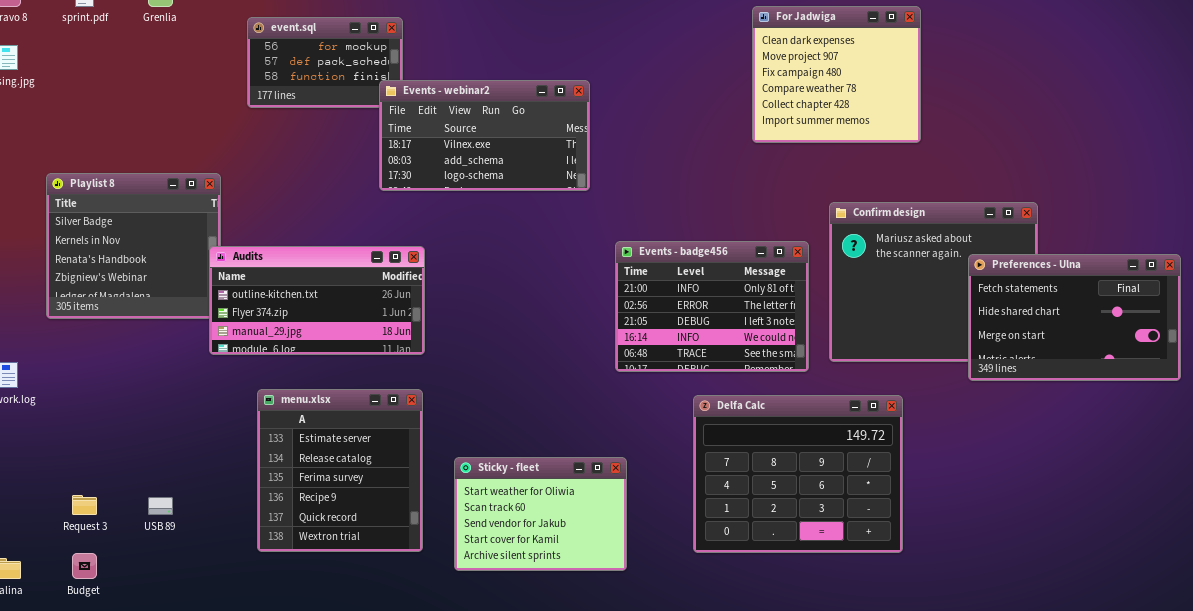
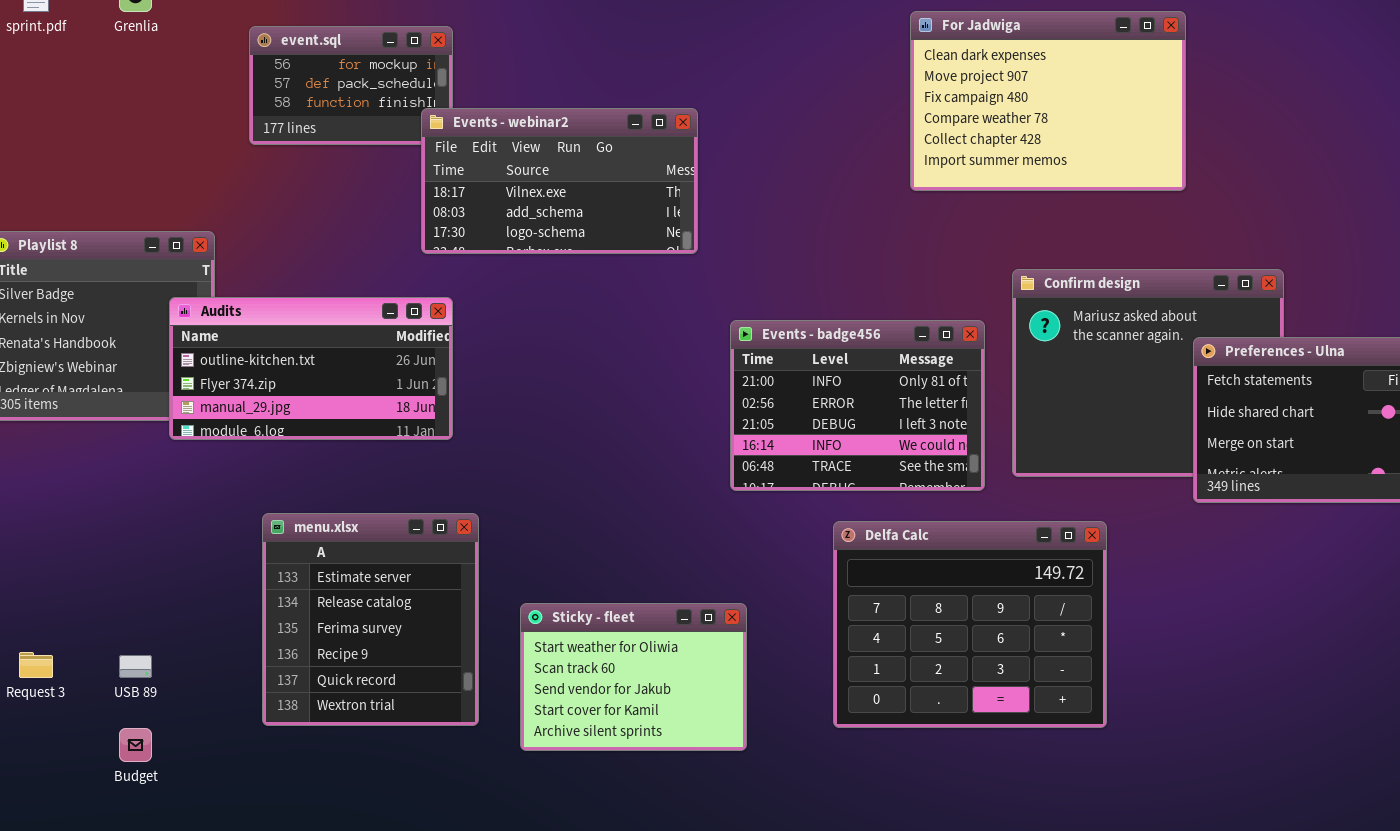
For Jadwiga: [752,6,921,143] -> [910,11,1186,191], resized
Audits: [209,246,425,355] -> [169,297,453,440], moved
Budget: [72,553,97,579] -> [119,728,152,762], moved

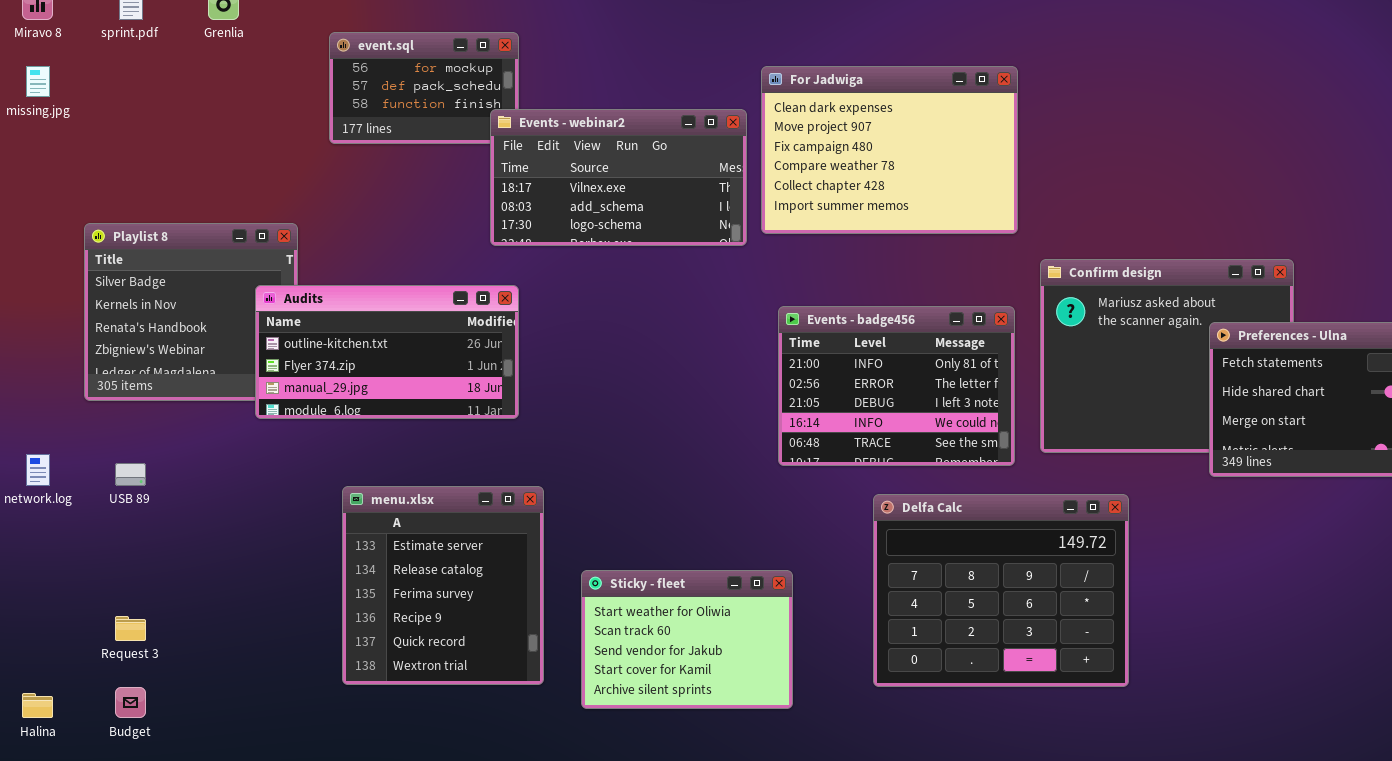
For Jadwiga: [910,11,1186,191] -> [761,66,1018,234], moved
USB 89: [119,655,152,678] -> [115,463,146,486], moved
Budget: [119,728,152,762] -> [115,687,146,718], moved

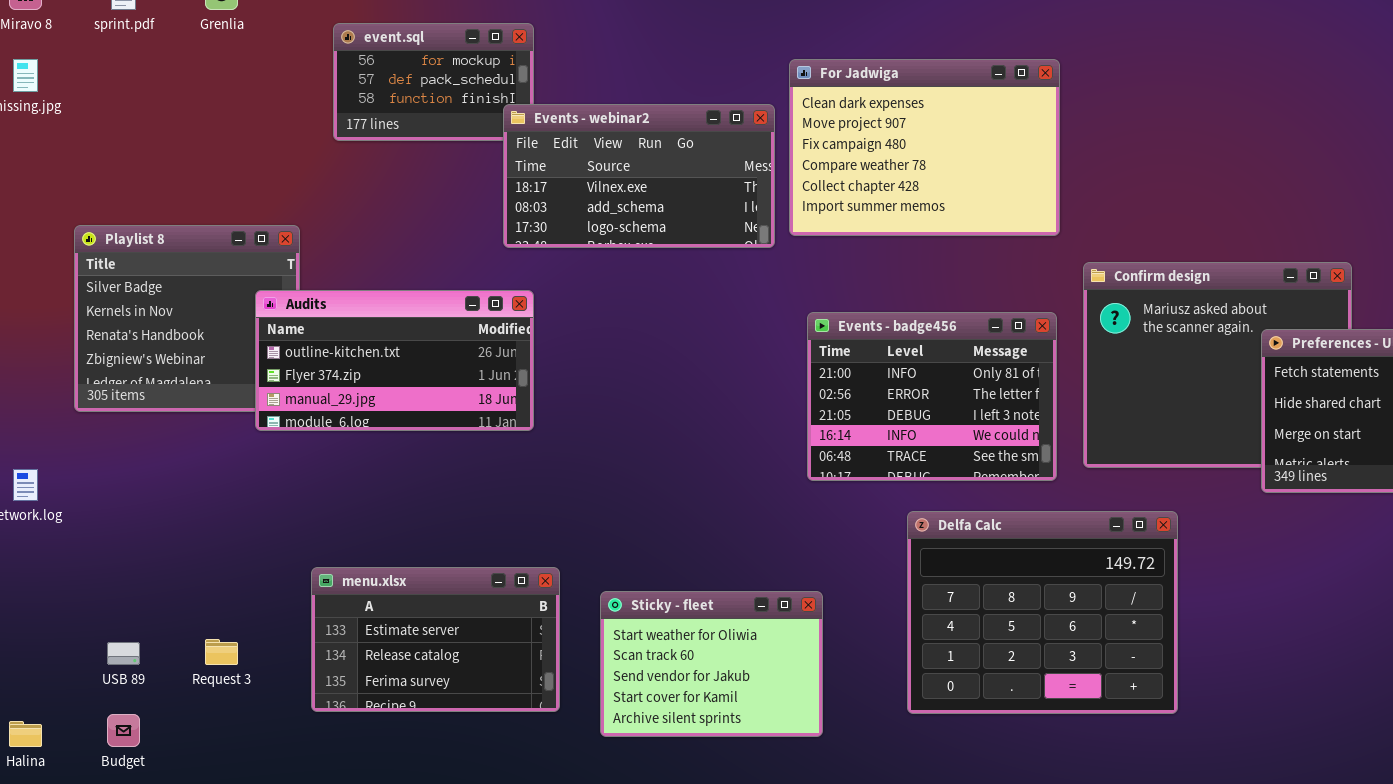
USB 89: [115,463,146,486] -> [107,642,140,665], moved
menu.xlsx: [342,486,544,685] -> [311,567,560,712], resized
Request 3: [115,616,146,641] -> [205,639,238,665], moved

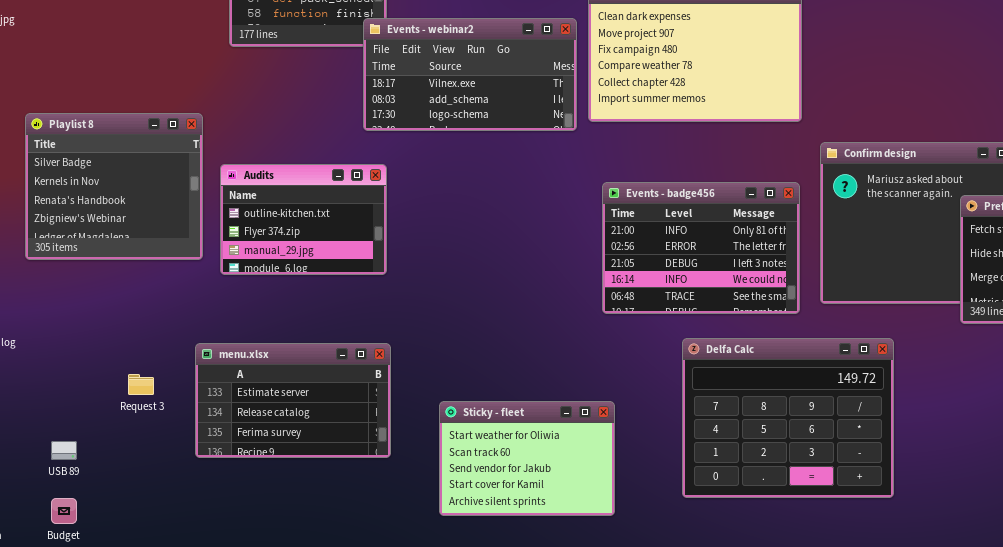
Audits: [255,290,534,431] -> [220,164,387,275], resized
menu.xlsx: [311,567,560,712] -> [195,343,391,458], moved
Request 3: [205,639,238,665] -> [128,374,154,395], moved

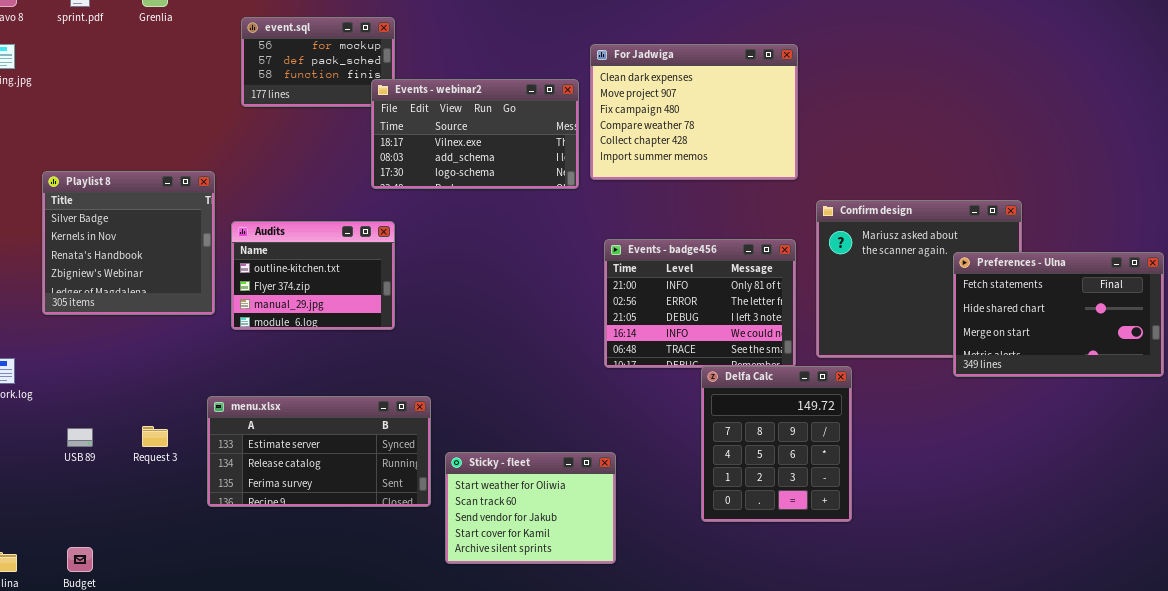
Delfa Calc: [682,338,894,498] -> [701,366,852,522], moved, resized
menu.xlsx: [195,343,391,458] -> [207,396,431,507], resized
USB 89: [51,441,77,460] -> [67,428,93,447], moved

